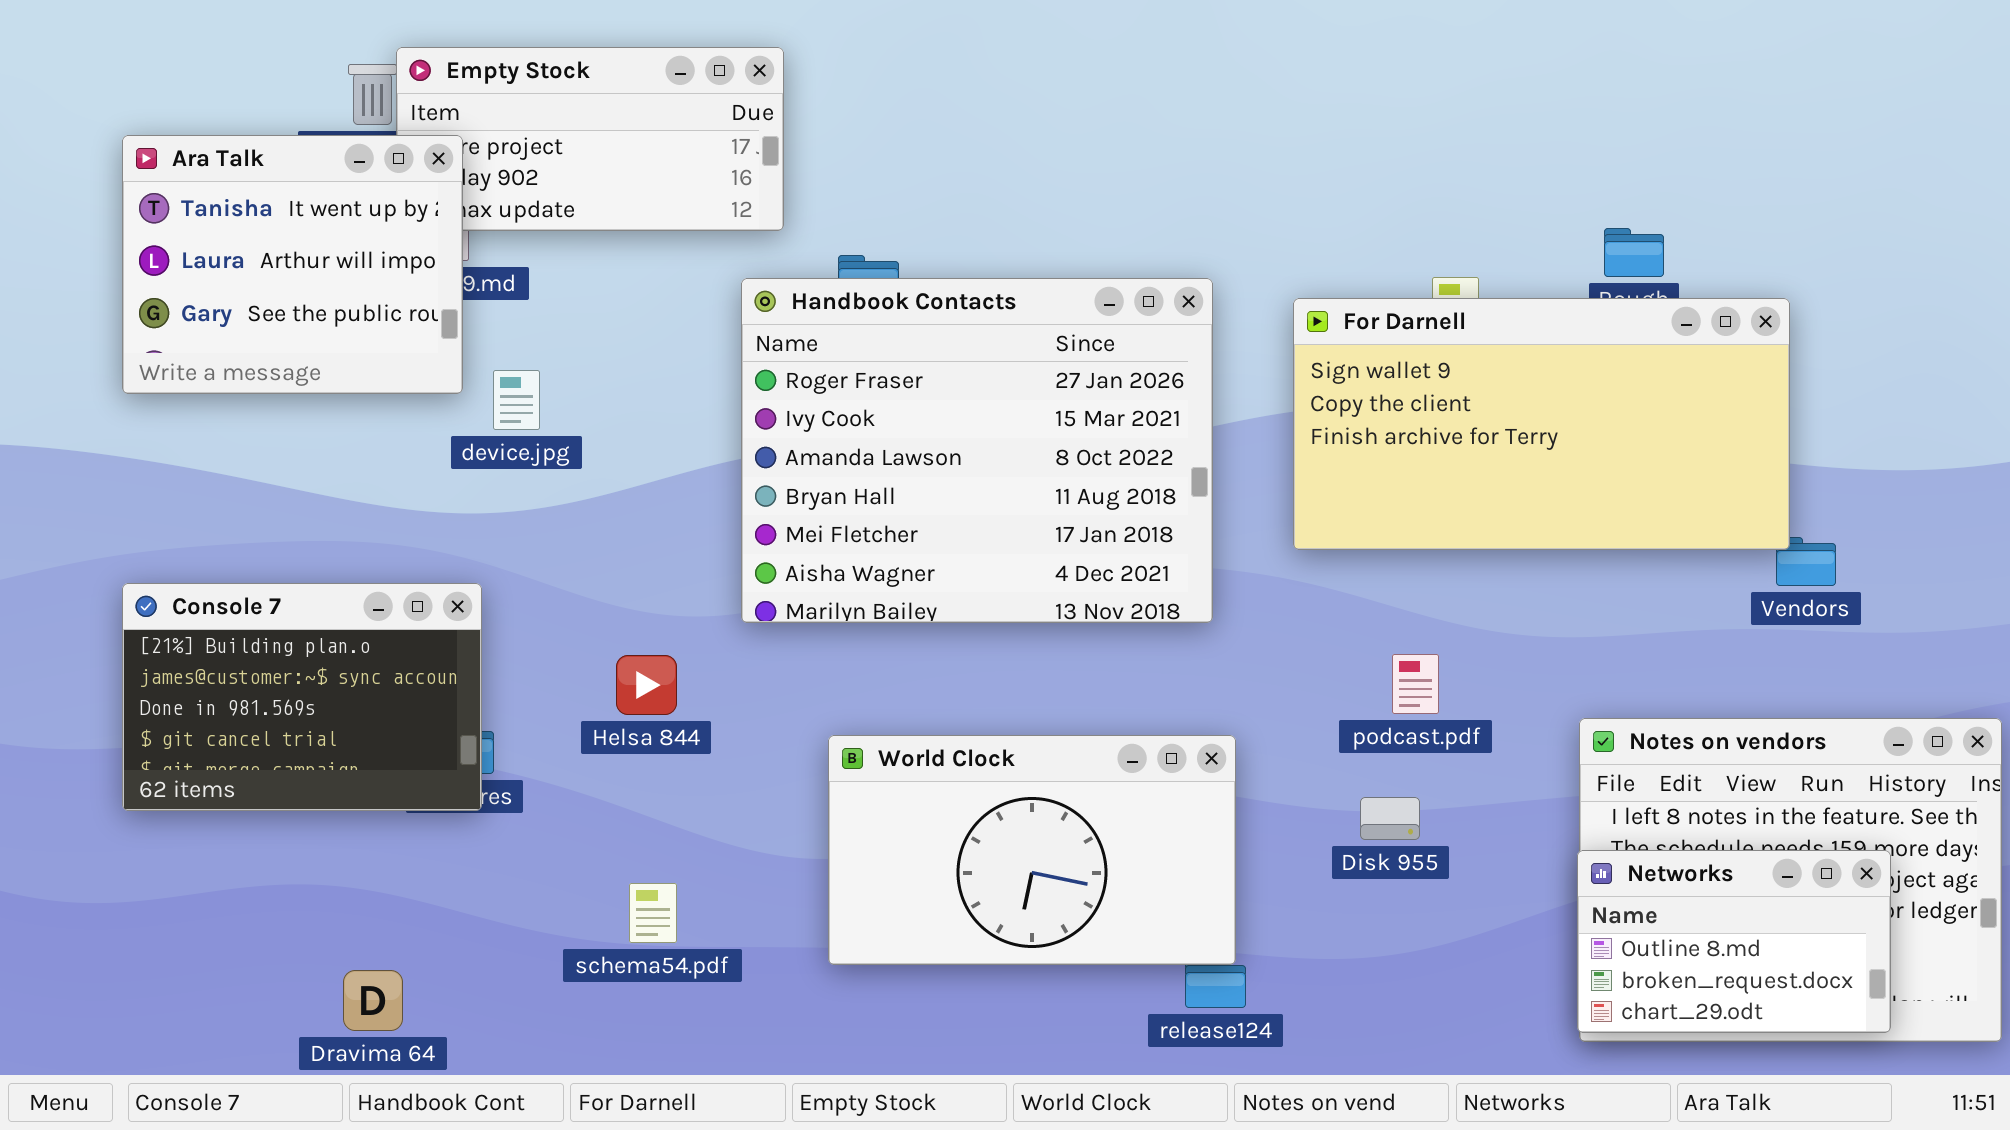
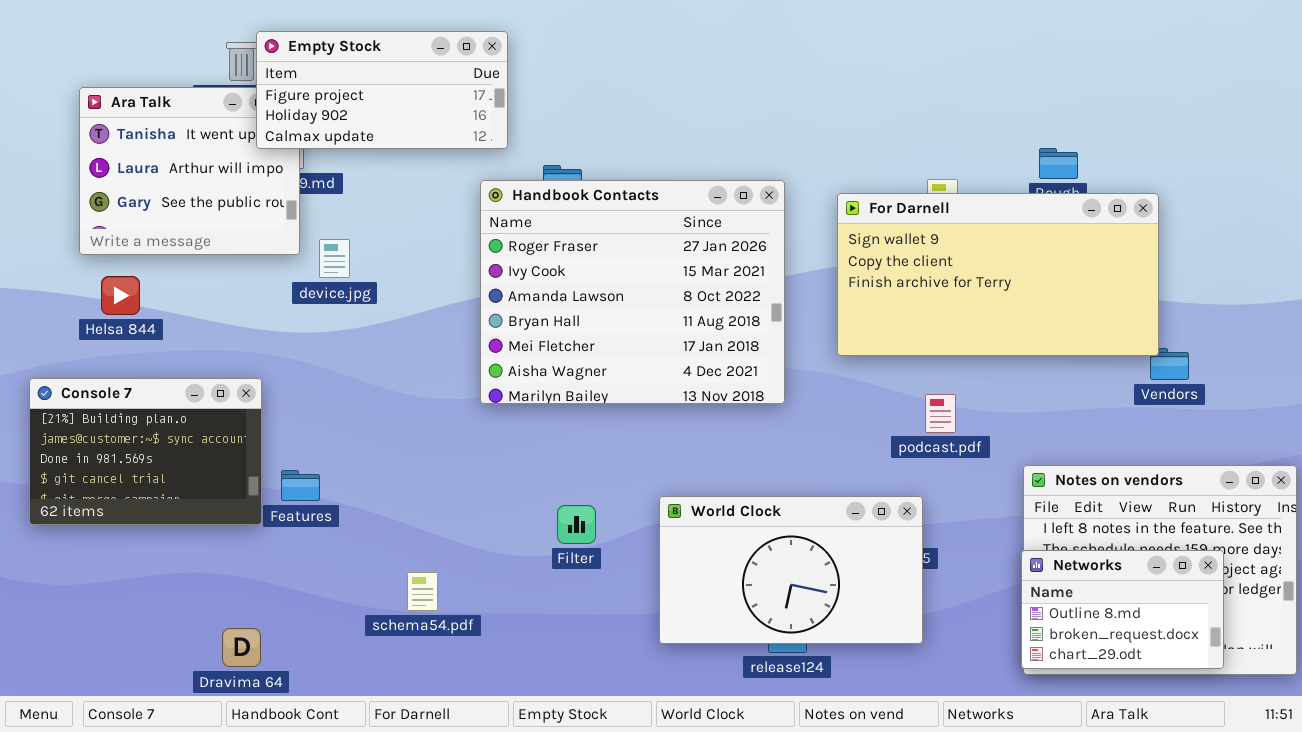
Empty Stock: [396,47,784,231] -> [256,31,508,149], raised
Console 7: [122,583,482,811] -> [29,378,262,525], moved
podcast.pdf: [1392,654,1439,714] -> [925,394,956,433], moved
Helsa 844: [616,655,677,715] -> [101,276,140,315], moved
World Clock: [828,735,1236,965] -> [659,496,923,644], moved

